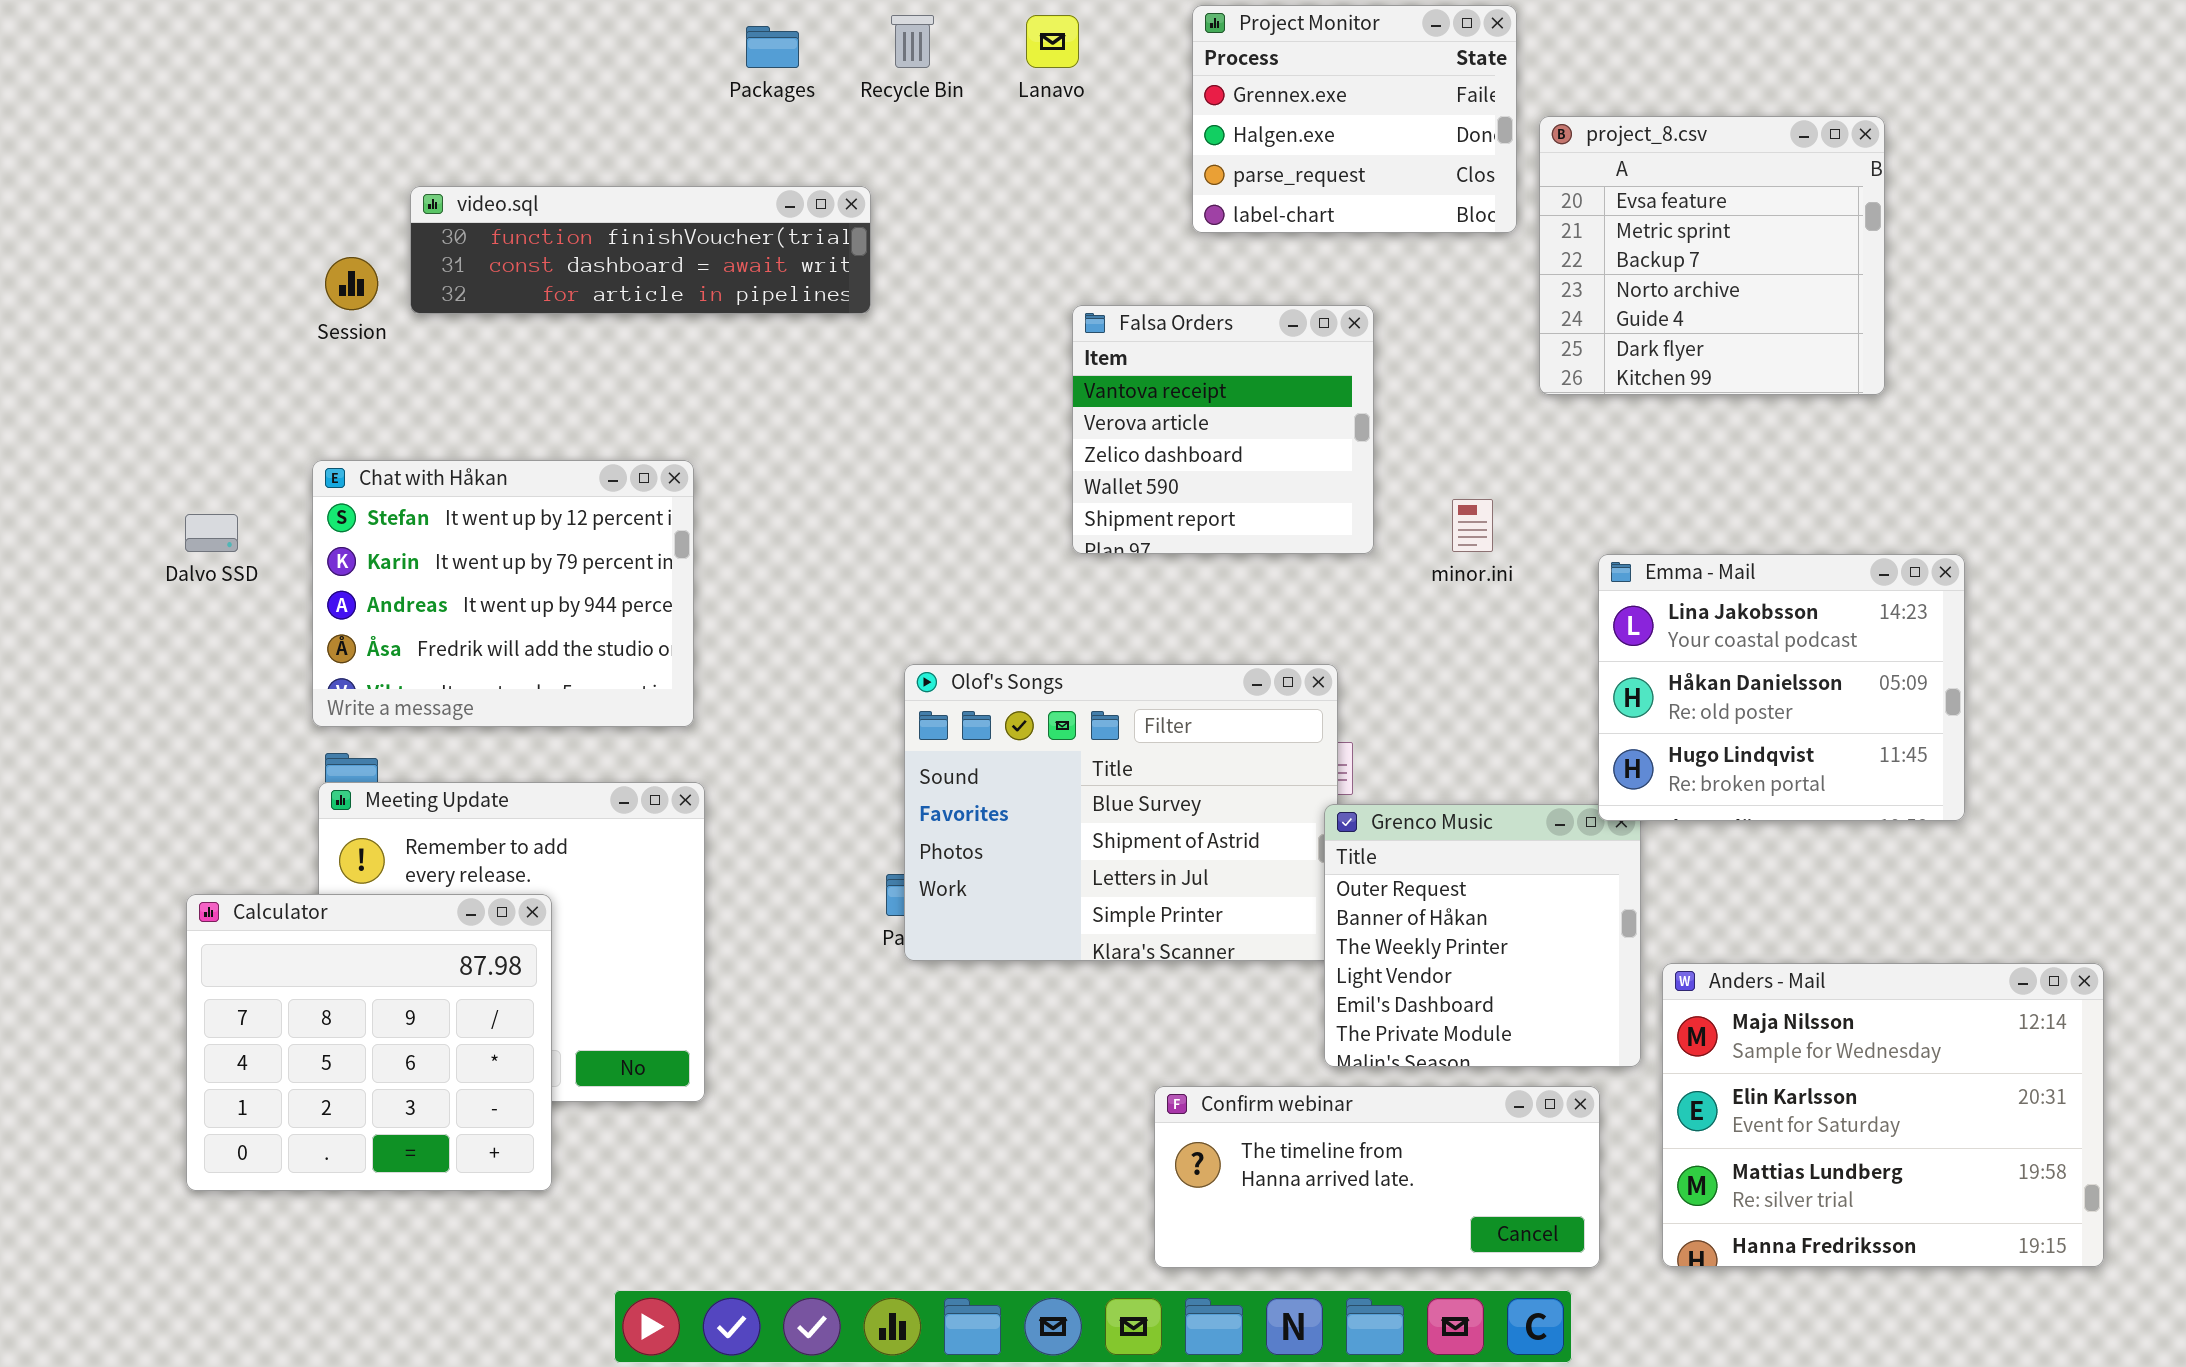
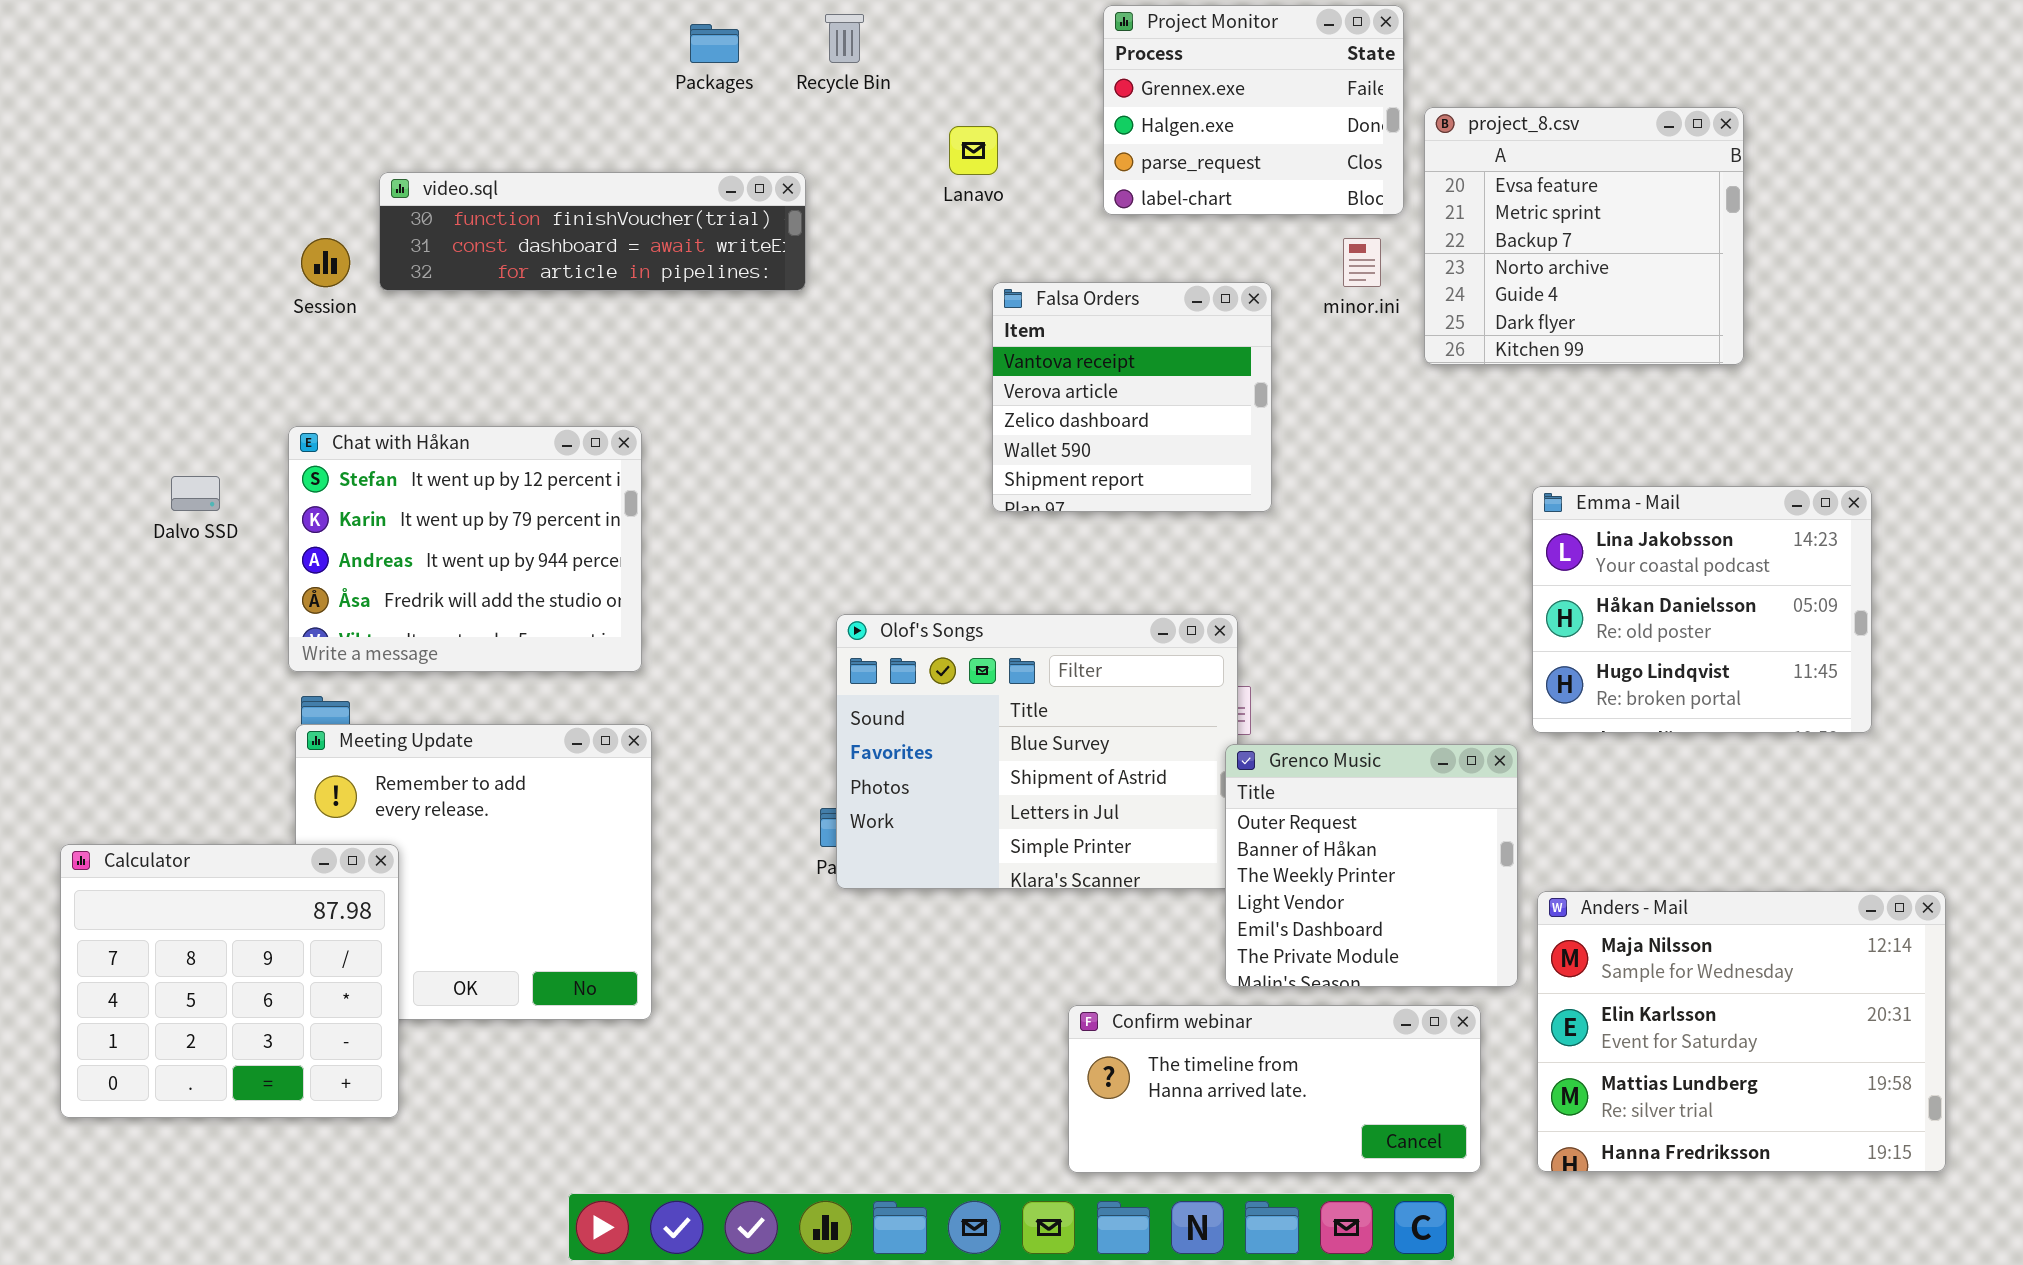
Lanavo: [1026,15,1079,68] -> [949,126,998,175], moved
minor.ini: [1452,499,1493,552] -> [1343,238,1381,287], moved
Emma - Mail: [1598,554,1965,821] -> [1532,486,1872,733], moved
Calculator: [186,894,552,1191] -> [60,844,399,1118], moved

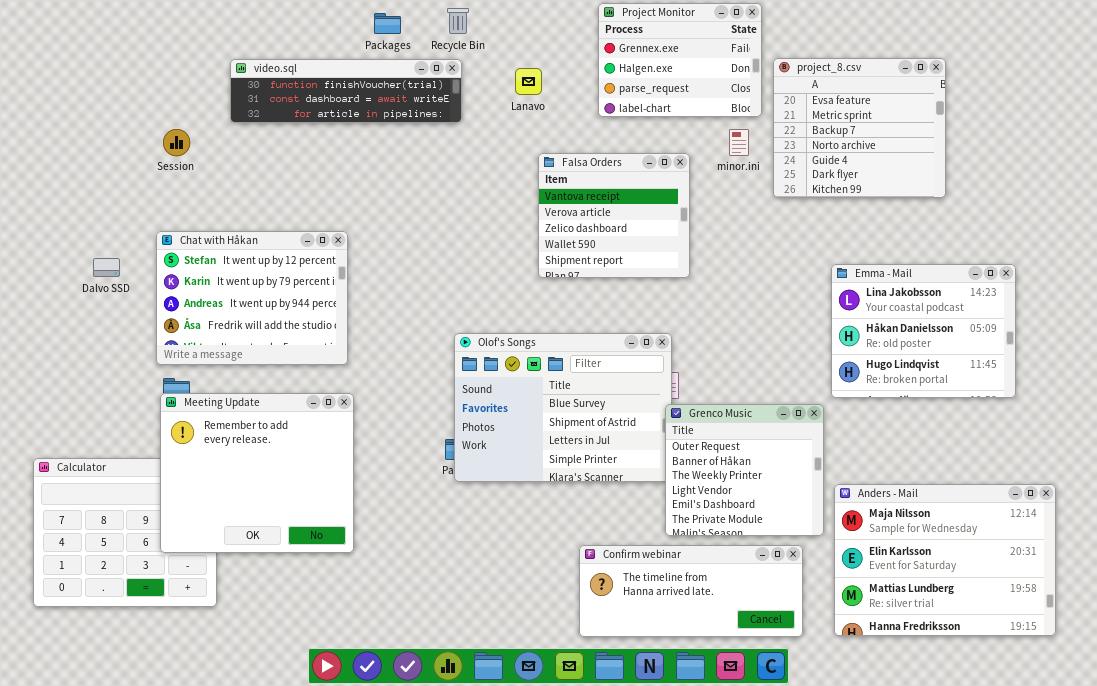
video.sql: [379,172,806,291] -> [230,59,462,123], moved
Meeting Update: [295,724,652,1020] -> [160,393,354,553], raised

